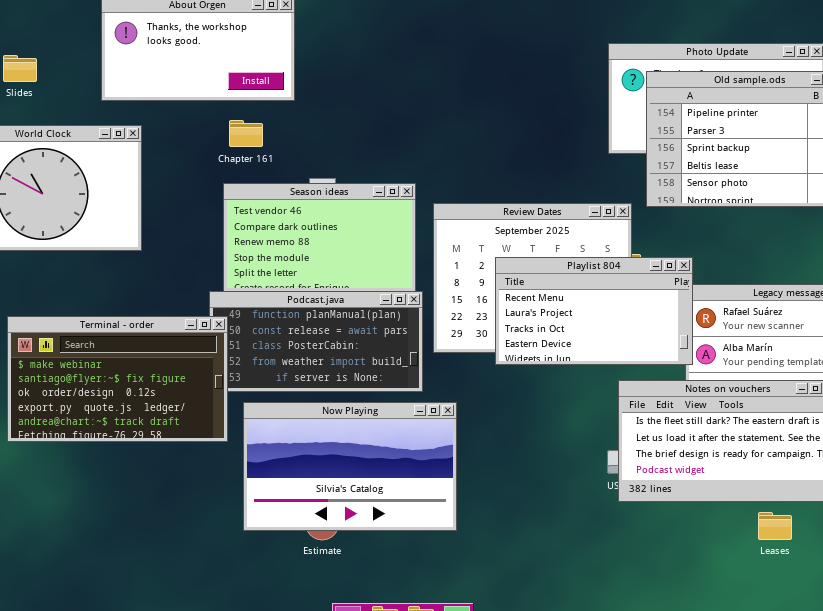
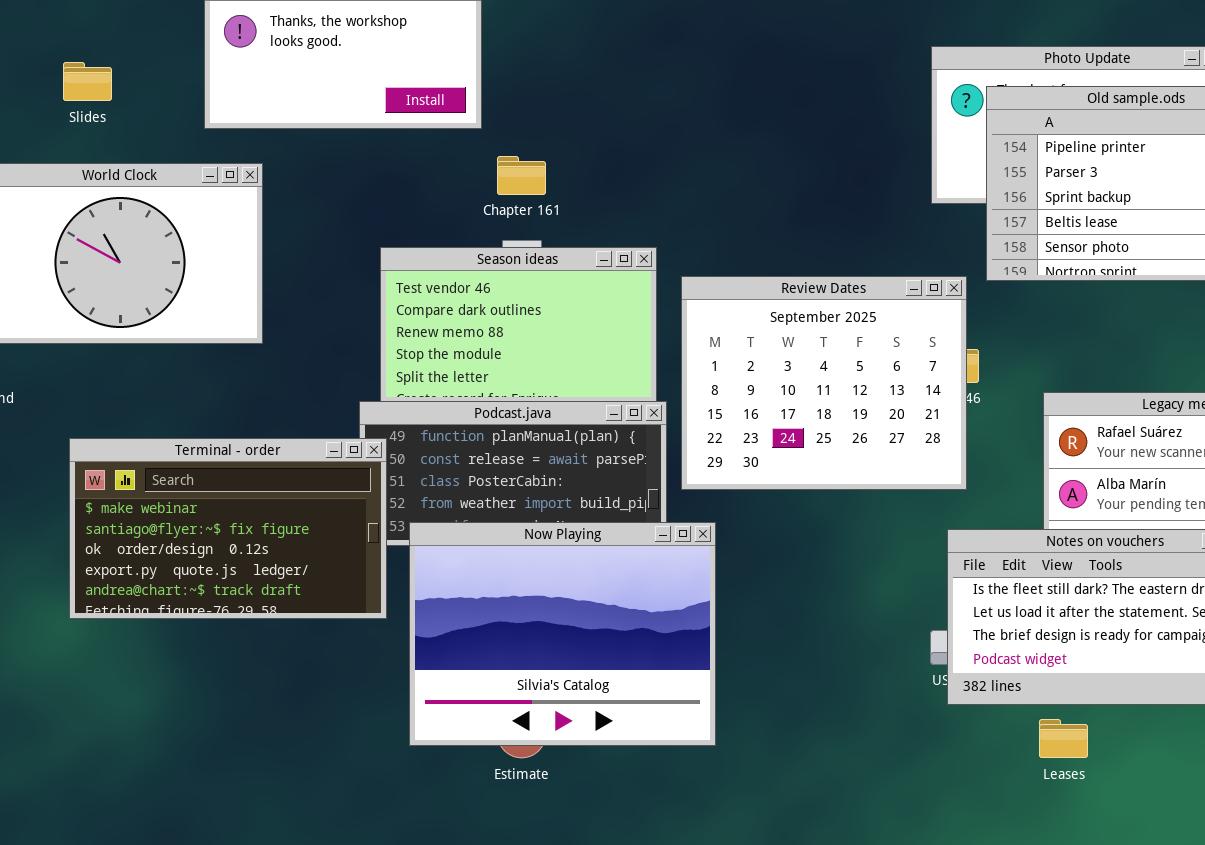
Chapter 161: [229,120,263,147] -> [497,156,546,195], moved
Playlist 804: [495,257,693,365] -> none, closed
Now Playing: [243,402,457,531] -> [409,522,716,746], resized
Leases: [758,512,792,540] -> [1039,719,1088,758], moved

